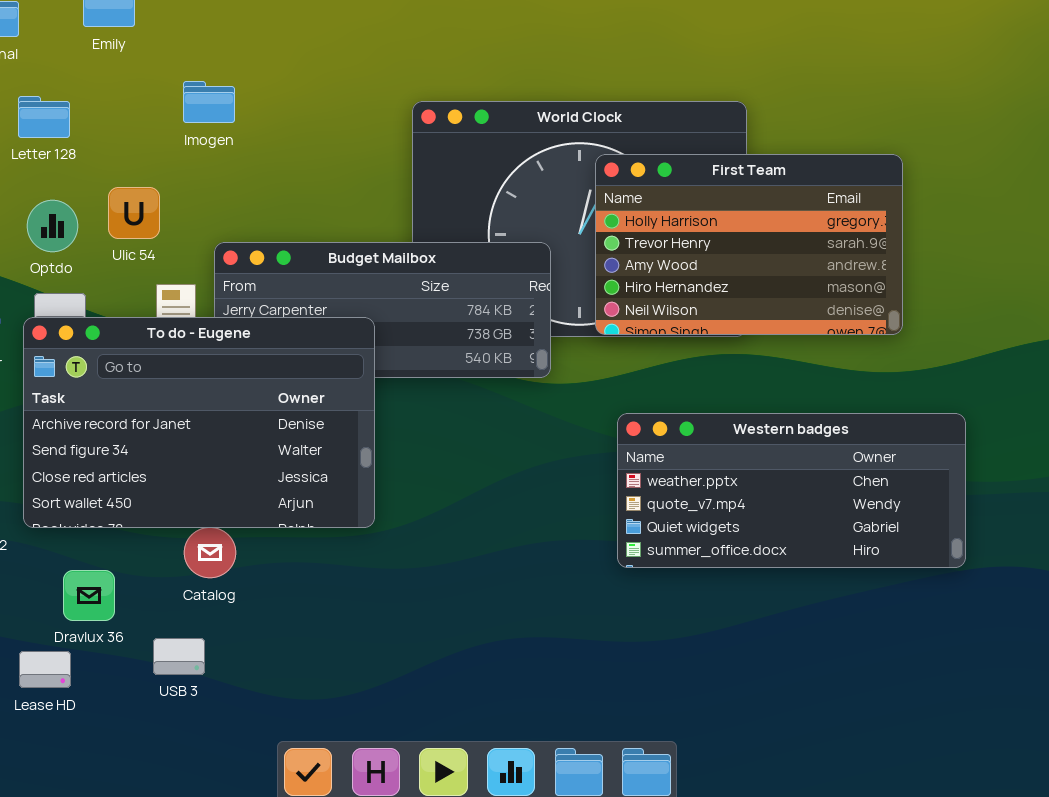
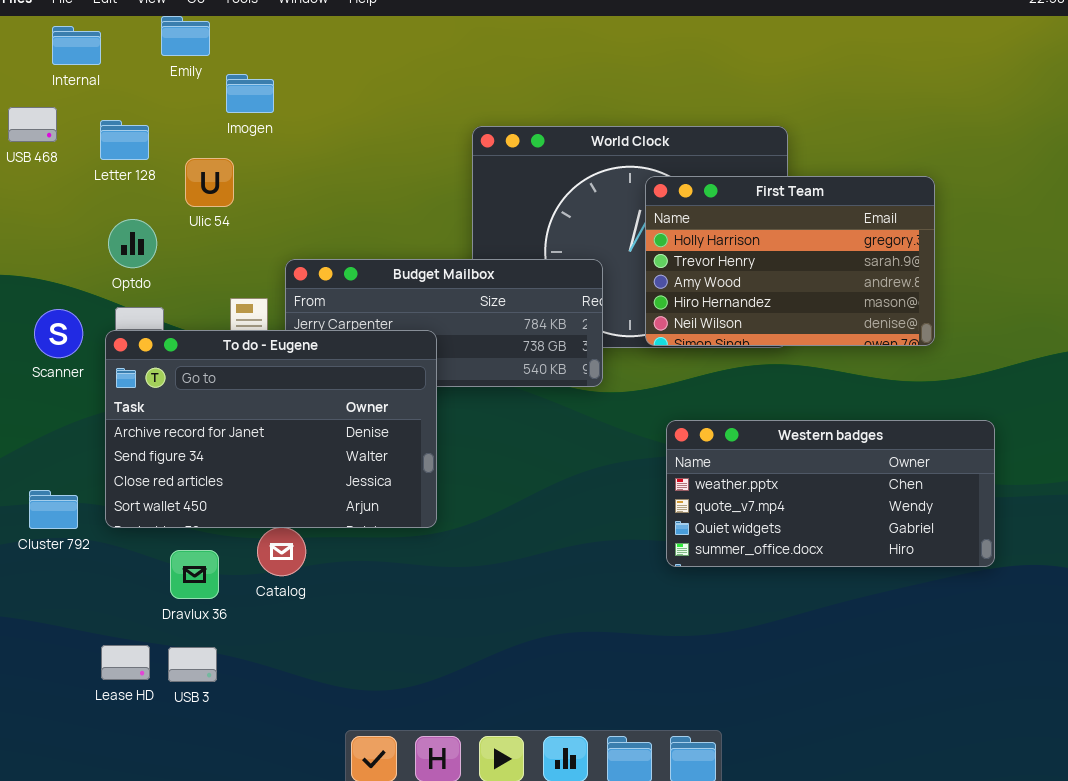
Imogen: [183,81,235,123] -> [226,74,274,113], moved
Ulic 54: [108,187,160,239] -> [185,158,234,207], moved
Dravlux 36: [63,570,115,621] -> [170,550,219,599], moved
USB 3: [153,638,205,675] -> [168,647,217,682], moved

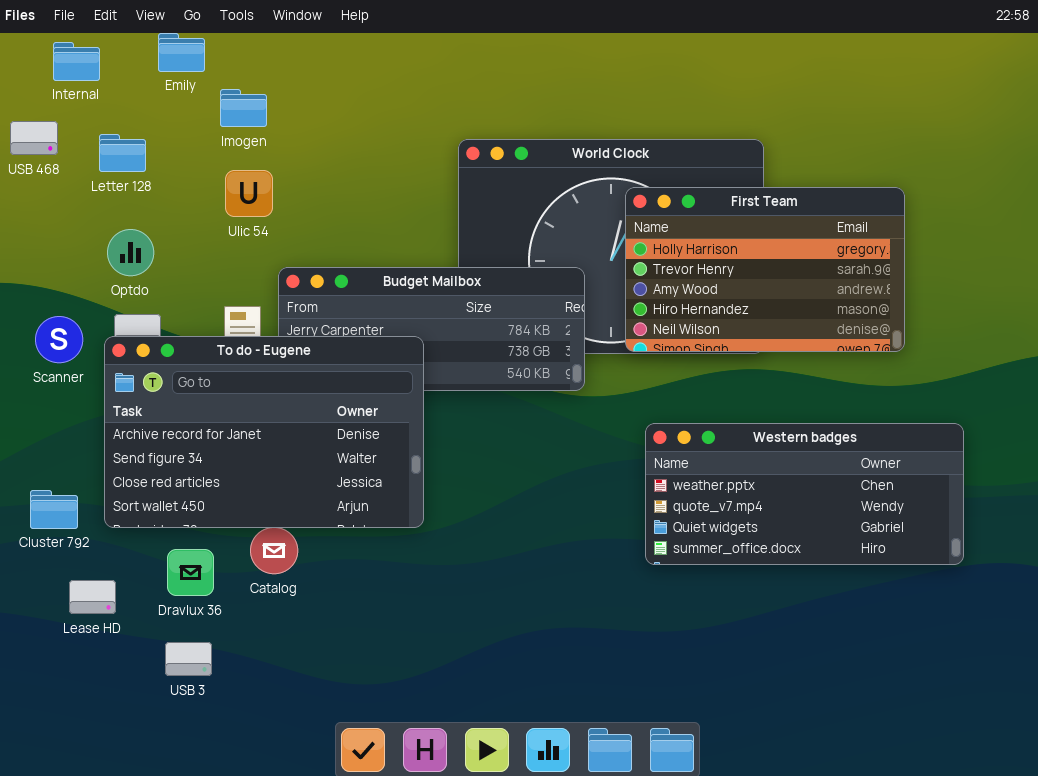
Ulic 54: [185,158,234,207] -> [225,170,273,217], moved
Lease HD: [101,645,150,680] -> [69,580,116,614], moved

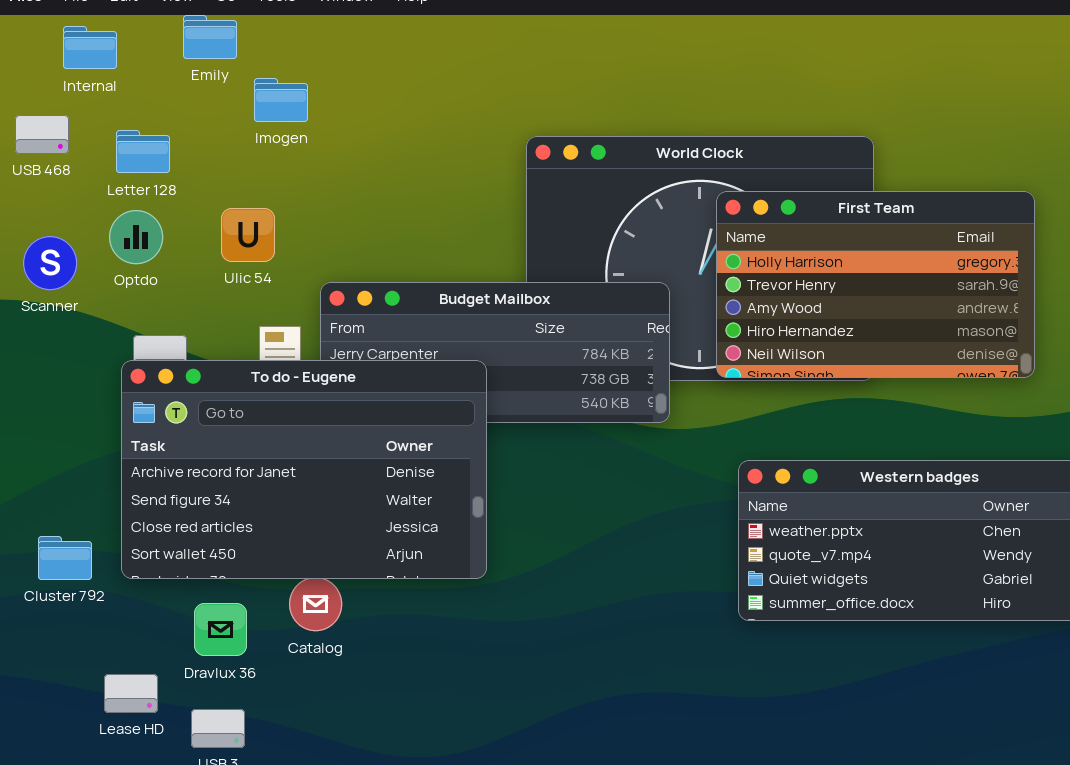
Ulic 54: [225,170,273,217] -> [221,208,275,262], moved
Optdo: [107,229,154,276] -> [109,210,163,264], moved
Scanner: [35,316,83,363] -> [23,236,77,290], moved
Lease HD: [69,580,116,614] -> [104,674,158,713], moved

